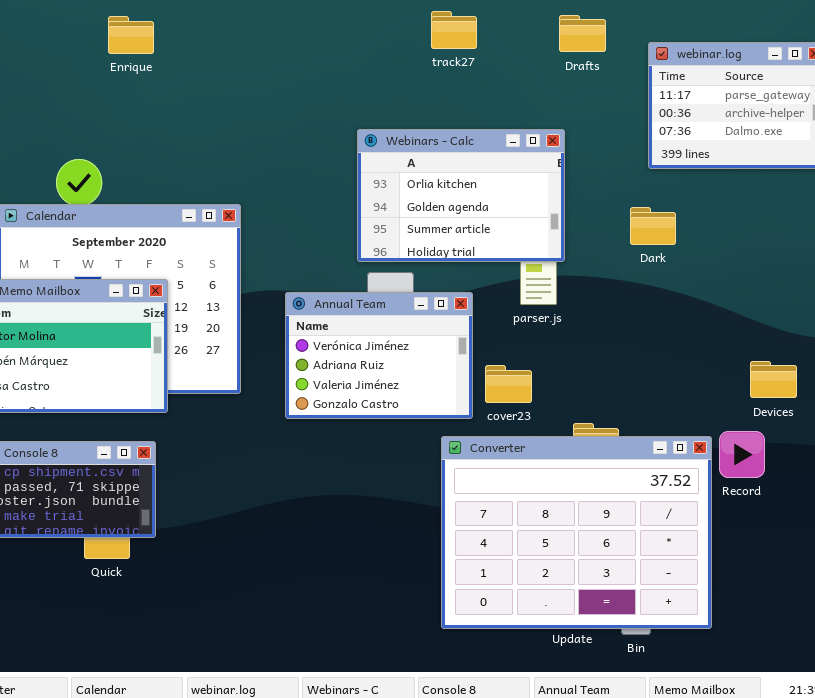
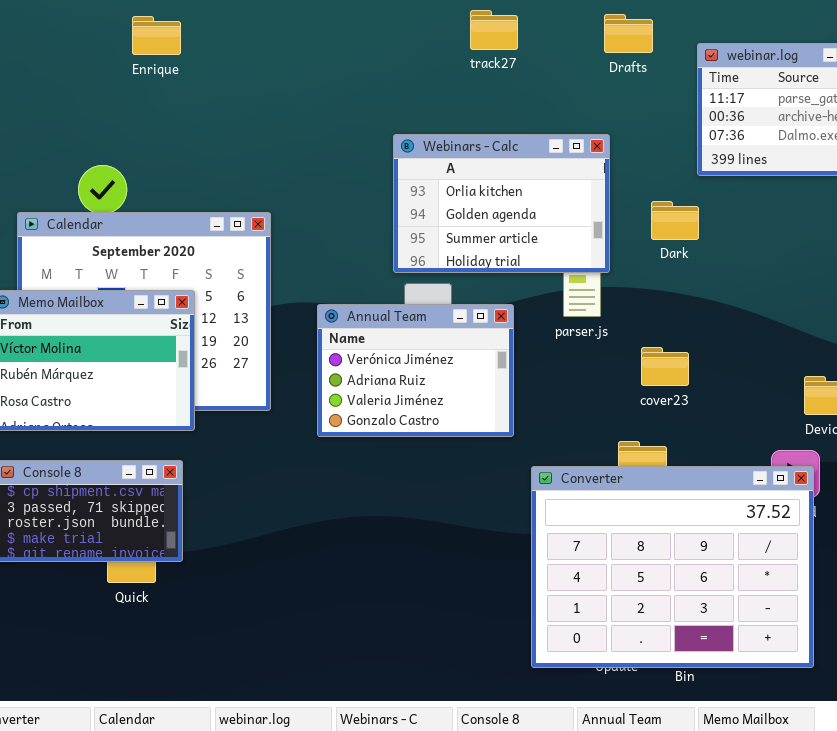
Dark: [630,207,676,245] -> [651,201,699,240], moved
cover23: [485,365,532,403] -> [641,347,689,386], moved
Converter: [441,436,712,629] -> [531,466,814,668], moved

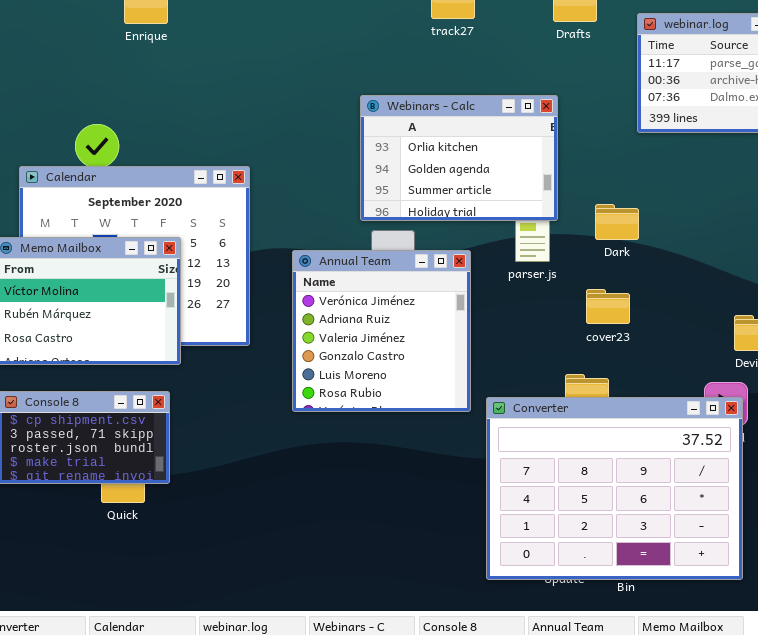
Dark: [651,201,699,240] -> [595,204,639,240], moved
Annual Team: [317,304,514,437] -> [292,250,471,412], resized

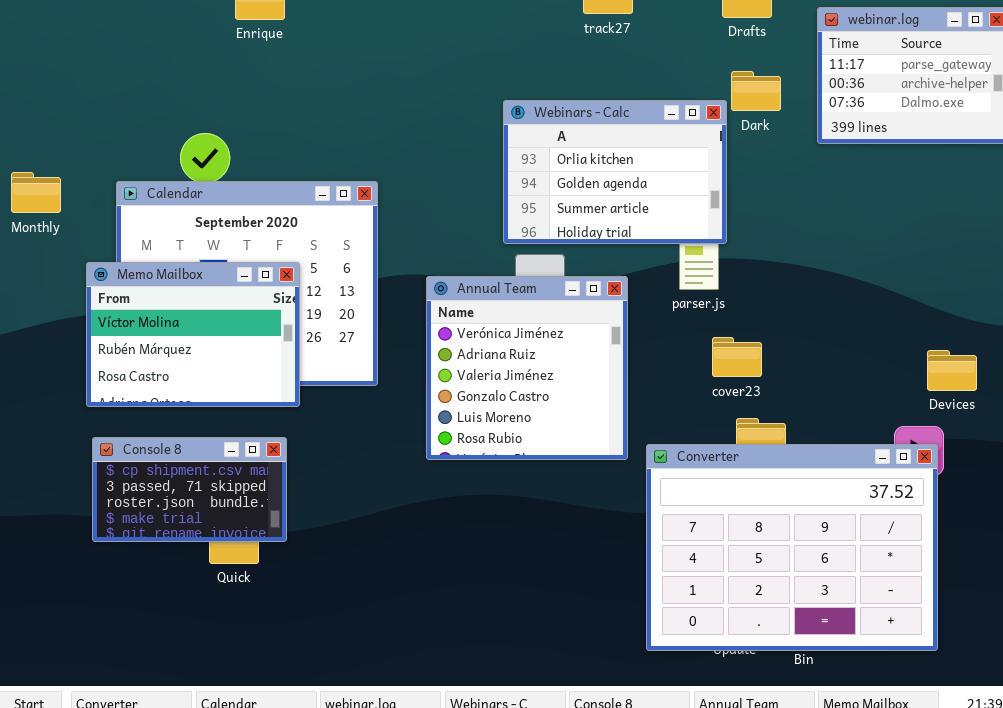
Dark: [595,204,639,240] -> [731,71,781,111], moved
cover23: [586,289,630,324] -> [712,337,762,377], moved

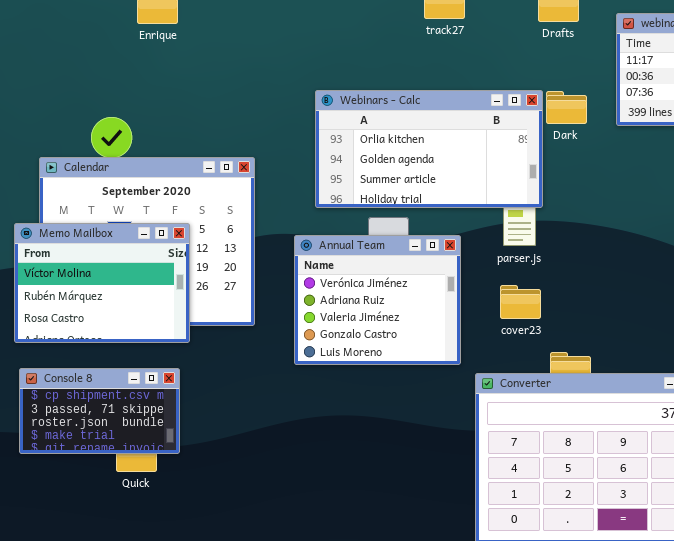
Dark: [731,71,781,111] -> [546,91,587,124], moved
Webinars - Calc: [503,100,727,244] -> [315,90,543,208], resized
Annual Team: [426,276,628,460] -> [294,235,461,365], resized
cover23: [712,337,762,377] -> [500,285,541,319], moved

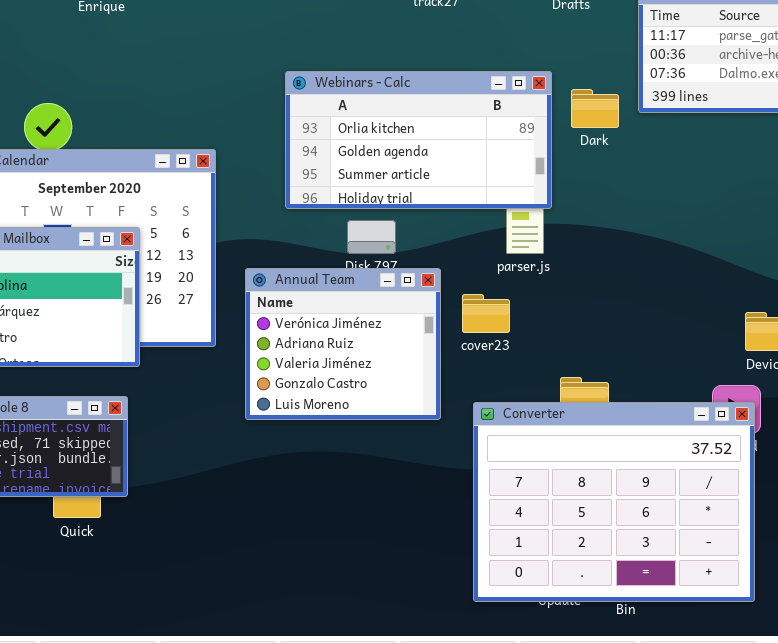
Dark: [546,91,587,124] -> [571,89,619,128], moved
Annual Team: [294,235,461,365] -> [245,268,441,420], moved
cover23: [500,285,541,319] -> [462,294,510,333], moved

